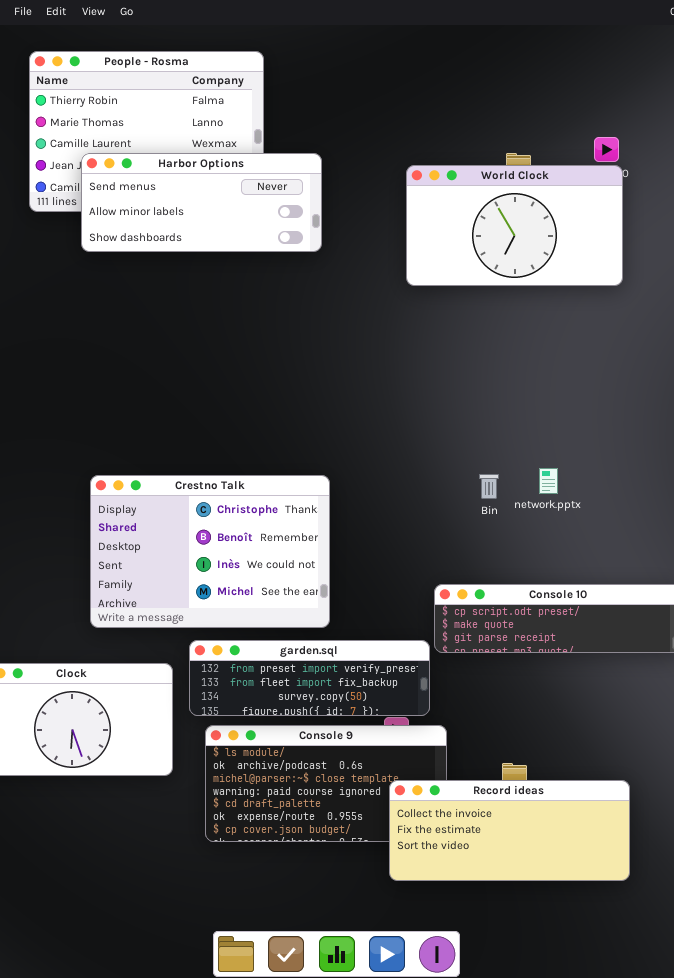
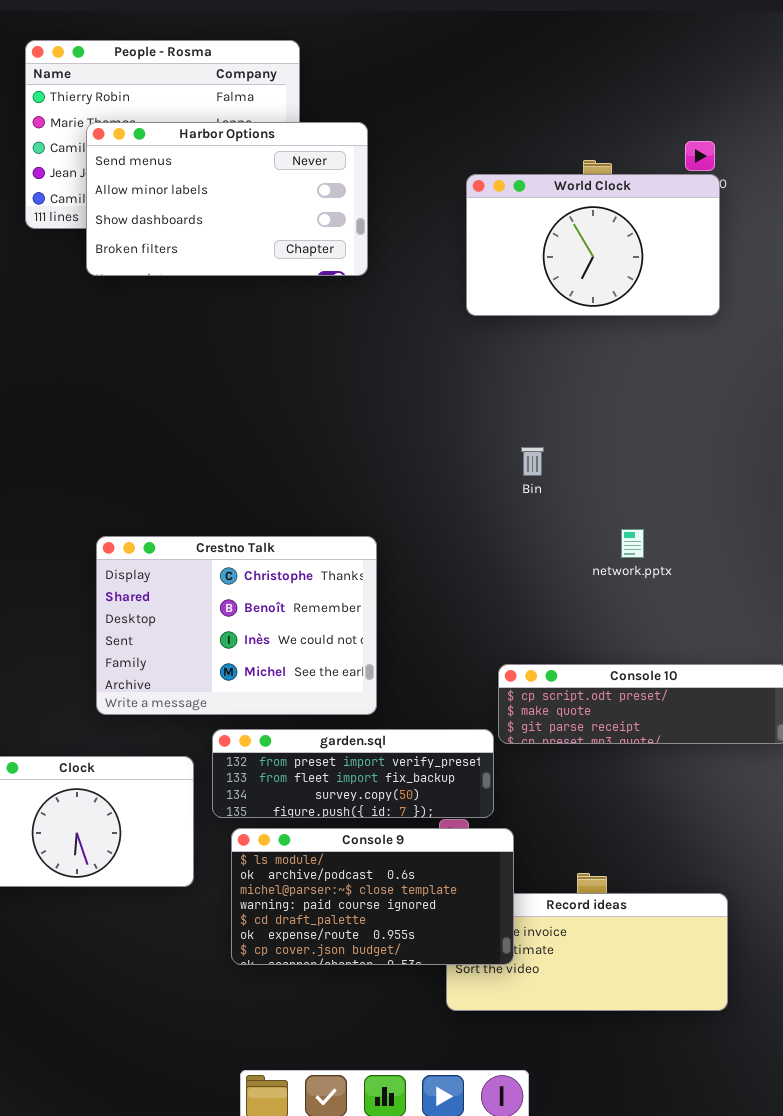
Harbor Options: [81,153,322,252] -> [86,122,368,276], resized
Bin: [479,474,499,499] -> [521,447,544,476], moved
Console 9: [205,725,447,842] -> [231,828,514,965], raised

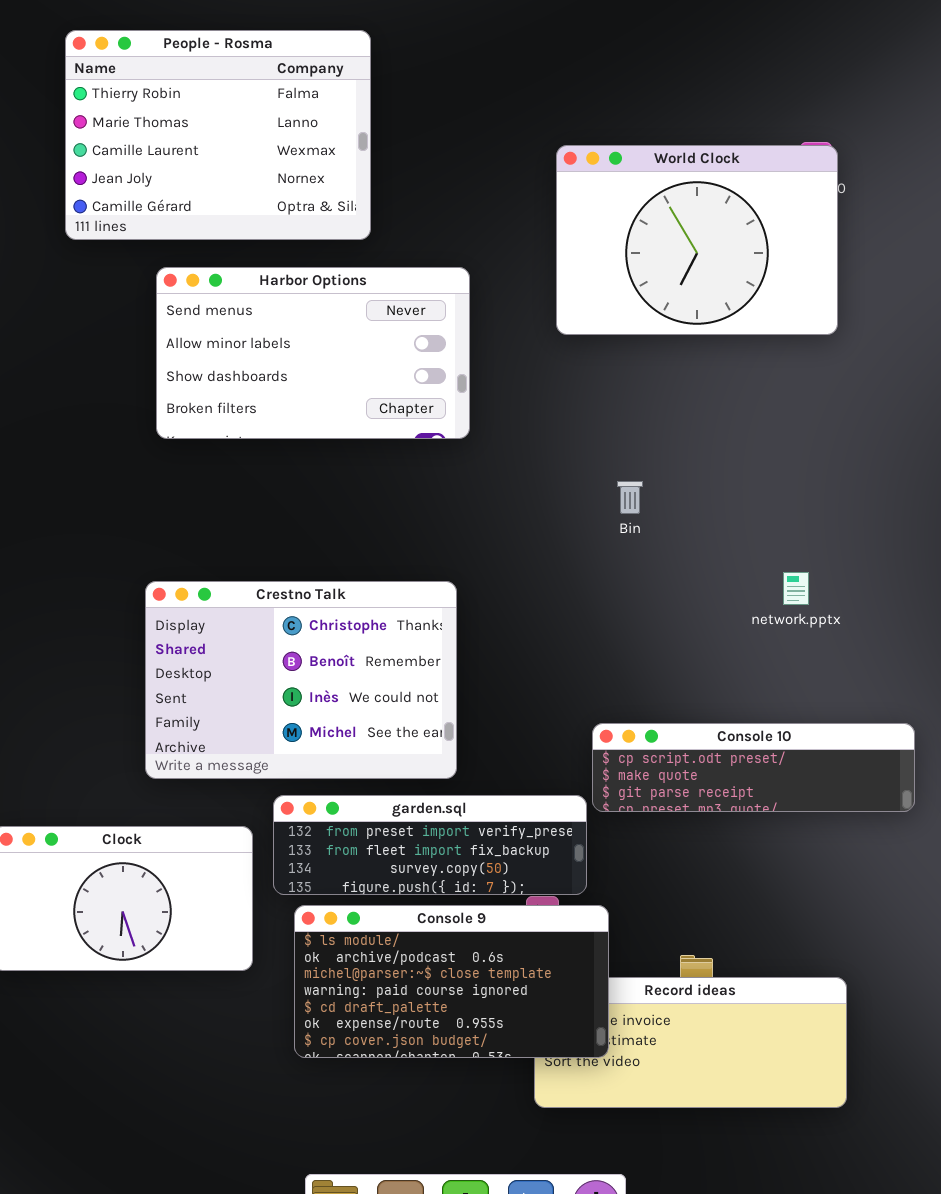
Harbor Options: [86,122,368,276] -> [156,267,470,439], moved
World Clock: [466,174,720,316] -> [556,145,838,335], resized
network.pptx: [621,529,644,558] -> [783,572,809,605], moved

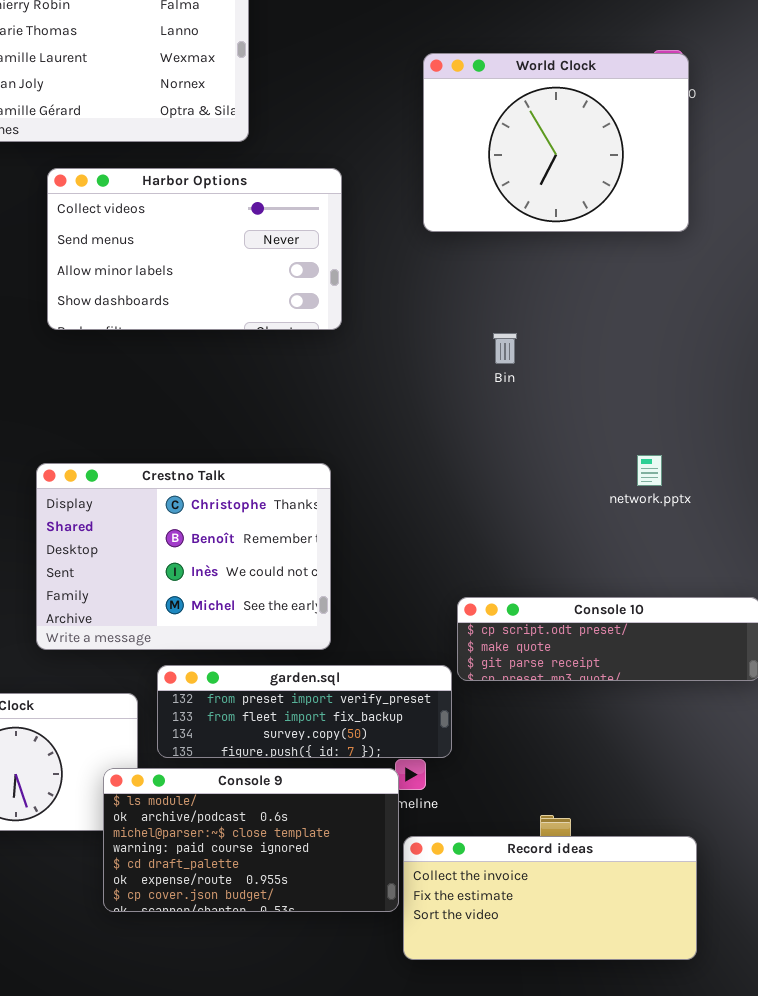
Harbor Options: [156,267,470,439] -> [47,168,342,330], scrolled up 1 row
Bin: [617,481,643,514] -> [493,333,517,364], moved
Console 9: [294,905,609,1058] -> [103,768,399,912], moved

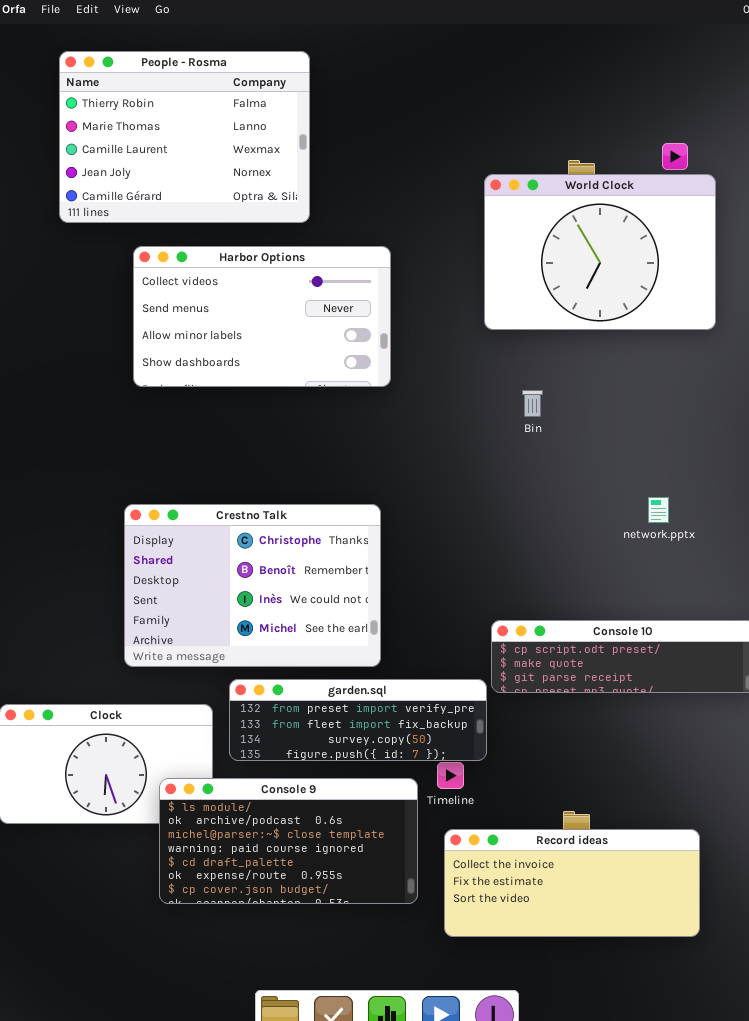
World Clock: [423,53,689,232] -> [484,174,716,330], moved
Console 9: [103,768,399,912] -> [159,778,418,904], moved

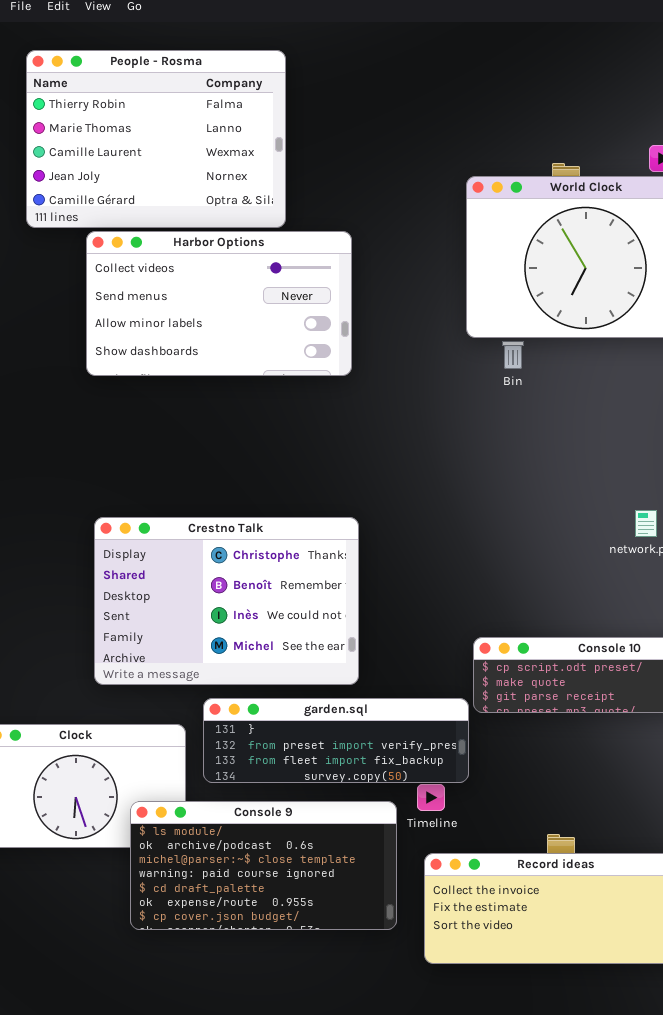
Harbor Options: [133,246,391,387] -> [86,231,352,376], moved
Bin: [522,390,543,417] -> [502,341,524,369], moved
garden.sql: [229,679,487,761] -> [203,698,469,783], scrolled up 1 row

